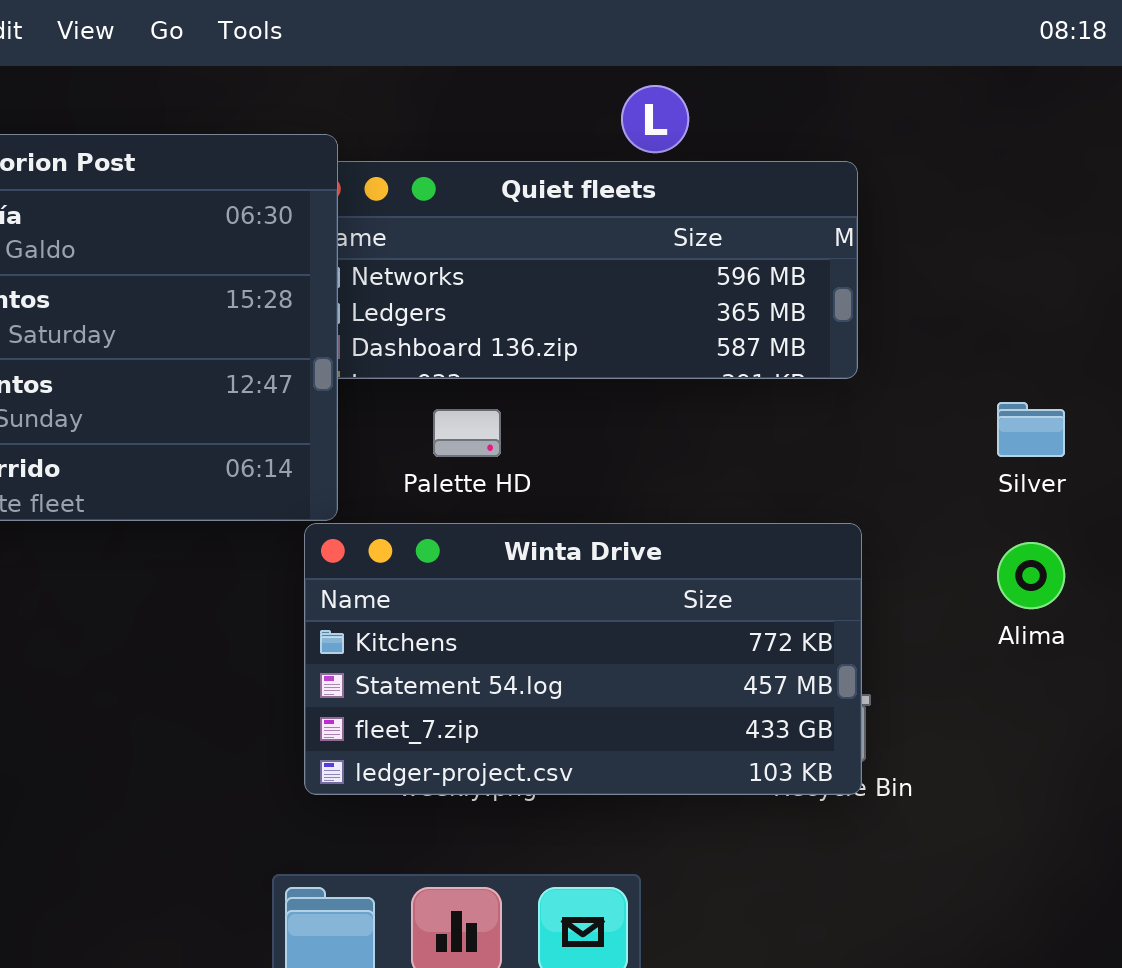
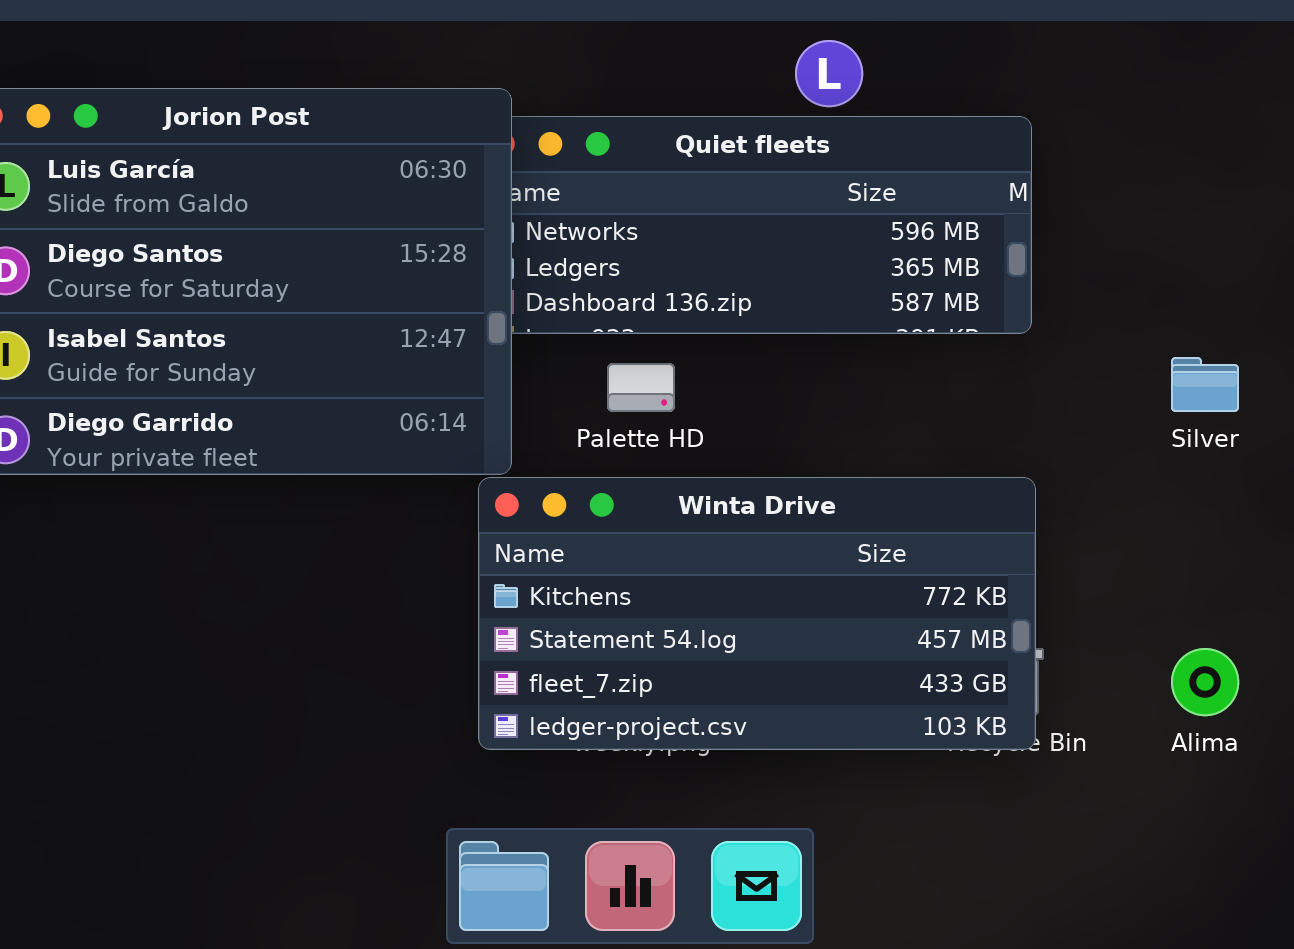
Alima: [997,542,1065,609] -> [1171,648,1239,716], moved

